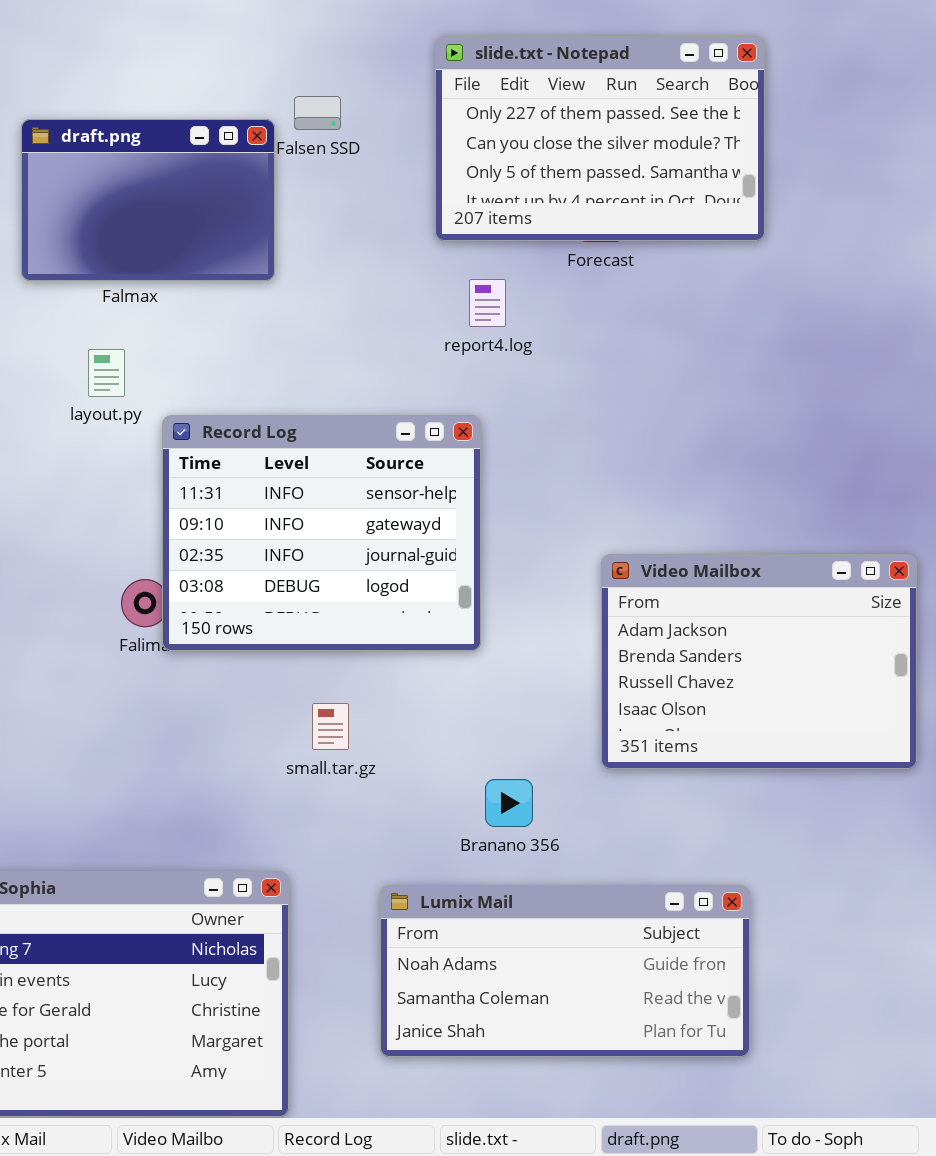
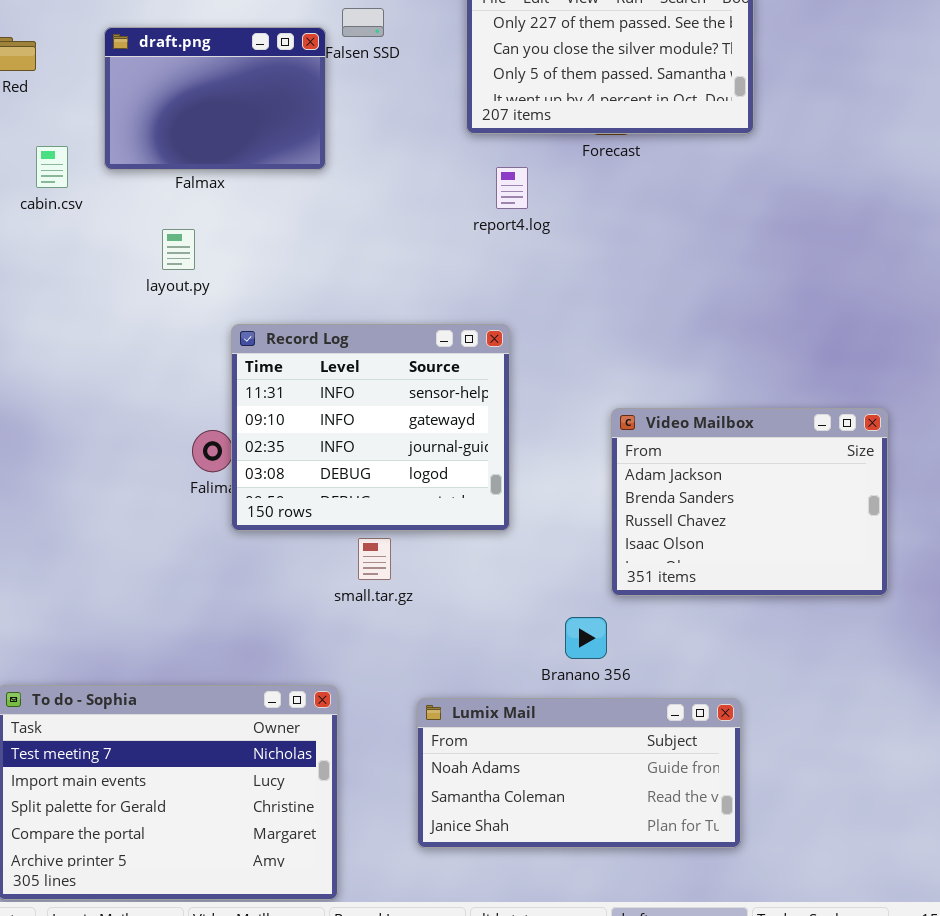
Record Log: [162,415,481,651] -> [231,324,510,531], moved
Branano 356: [485,779,533,827] -> [565,617,607,659], moved

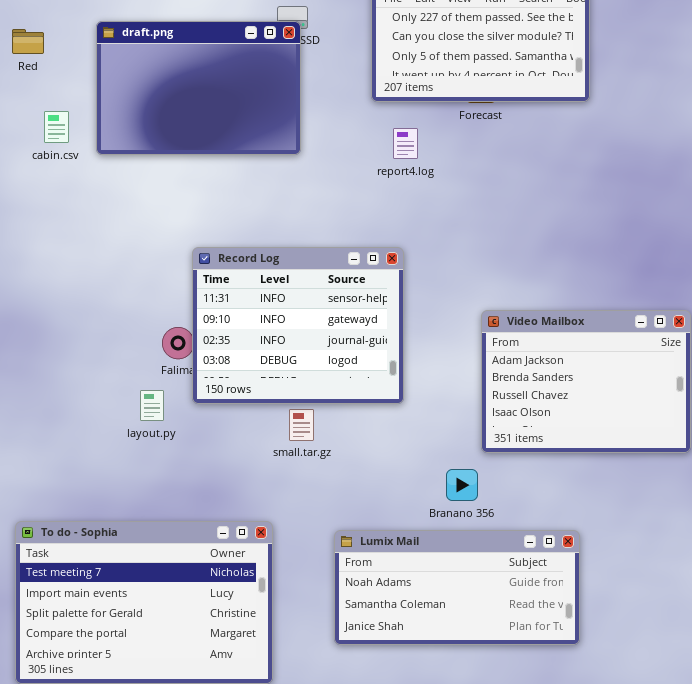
draft.png: [104,27,326,170] -> [96,21,301,155], resized
layout.py: [162,229,195,270] -> [140,390,164,421], moved

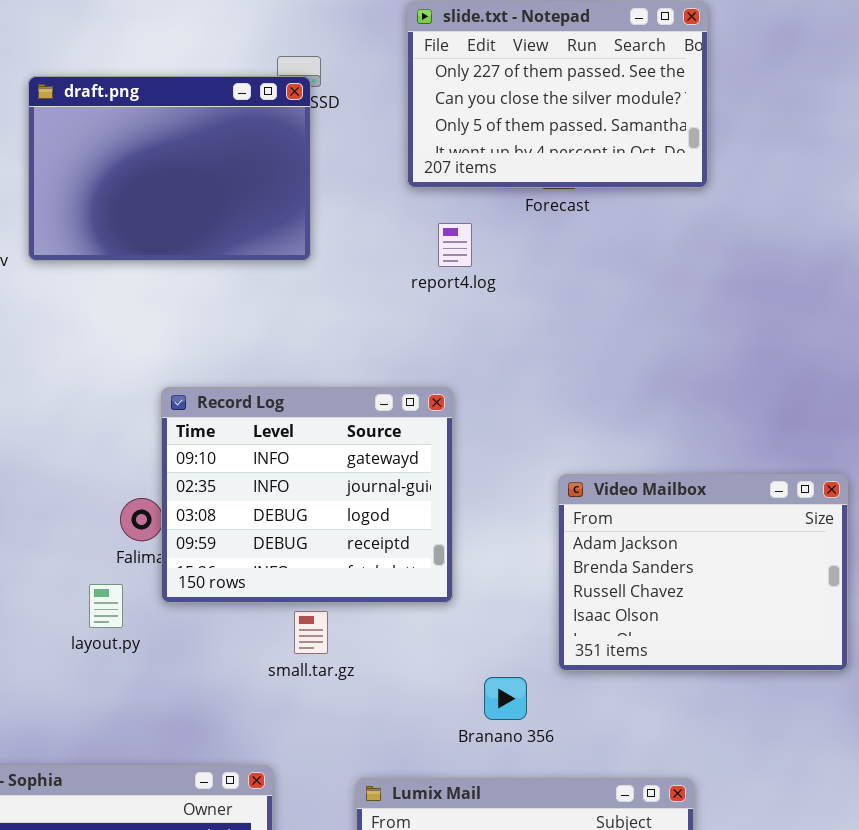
Record Log: [192,247,404,404] -> [161,387,453,603], scrolled down 1 row
Branano 356: [446,469,478,501] -> [484,677,527,720], moved

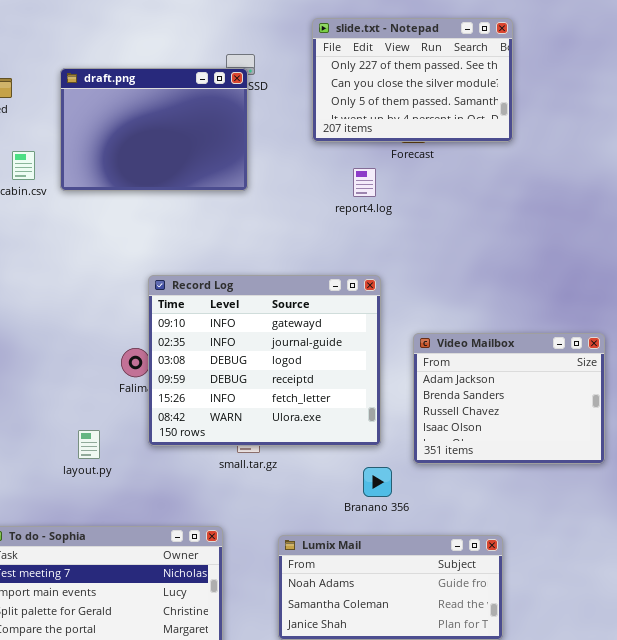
report4.log: [438,223,472,267] -> [353,168,376,197], moved
Record Log: [161,387,453,603] -> [148,275,381,446], resized
layout.py: [89,584,123,628] -> [78,430,100,459], moved

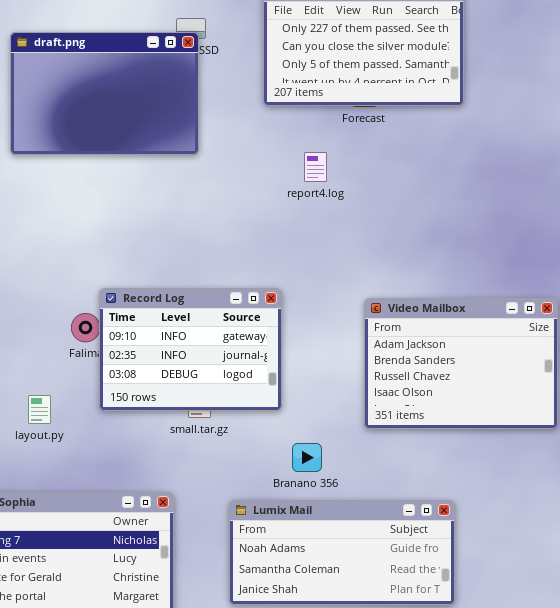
report4.log: [353,168,376,197] -> [304,152,327,182], moved
Record Log: [148,275,381,446] -> [99,288,282,411], resized
Branano 356: [363,467,392,497] -> [292,443,322,472], moved

